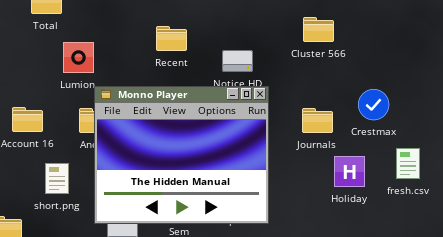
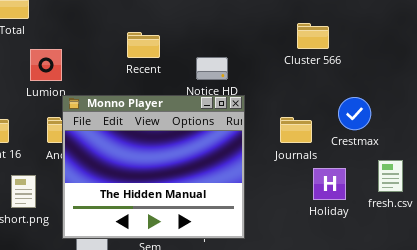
Cluster 566: [303,17,334,42] -> [297,23,329,49], moved

